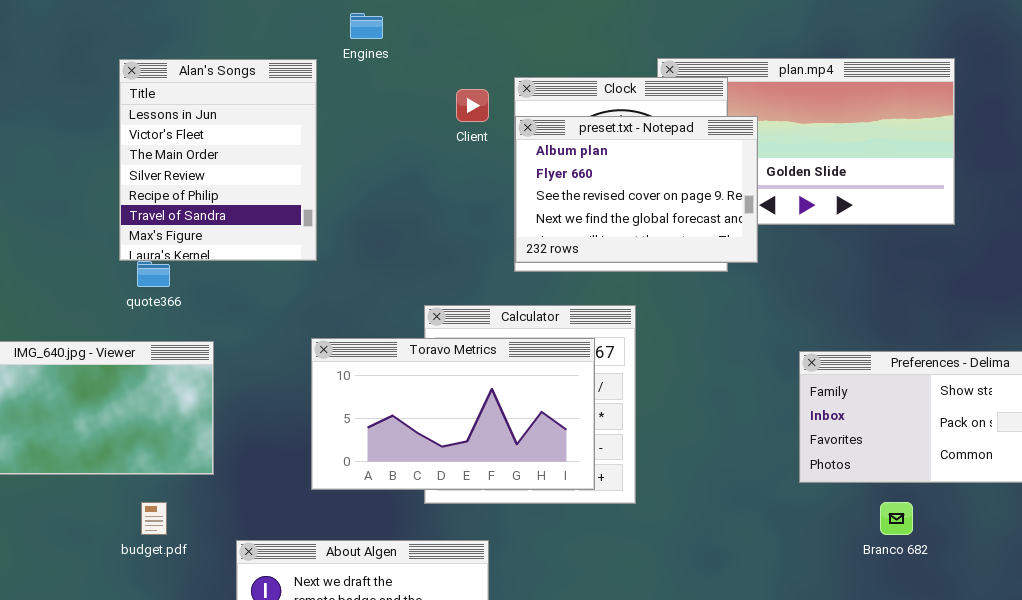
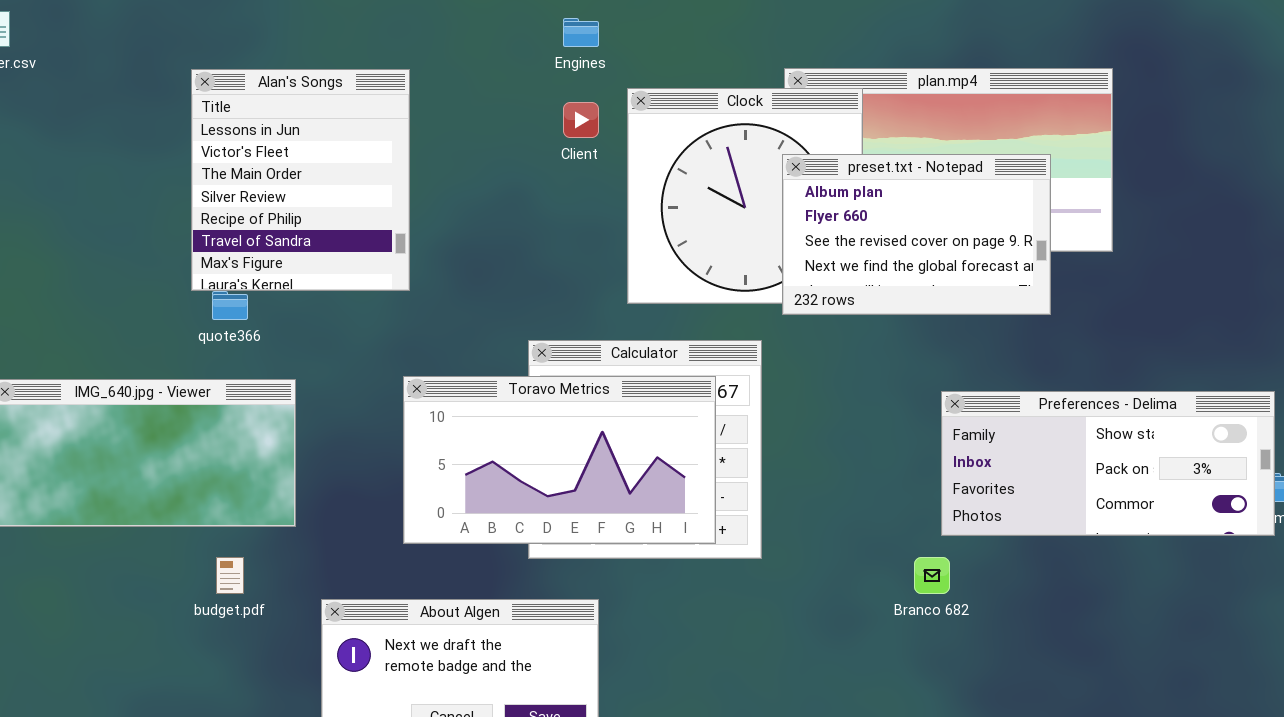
Engines: [350,13,383,39] -> [563,18,599,47], moved
preset.txt - Notepad: [515,116,758,263] -> [782,154,1051,315], moved
Branco 682: [880,502,913,535] -> [914,557,950,594], moved

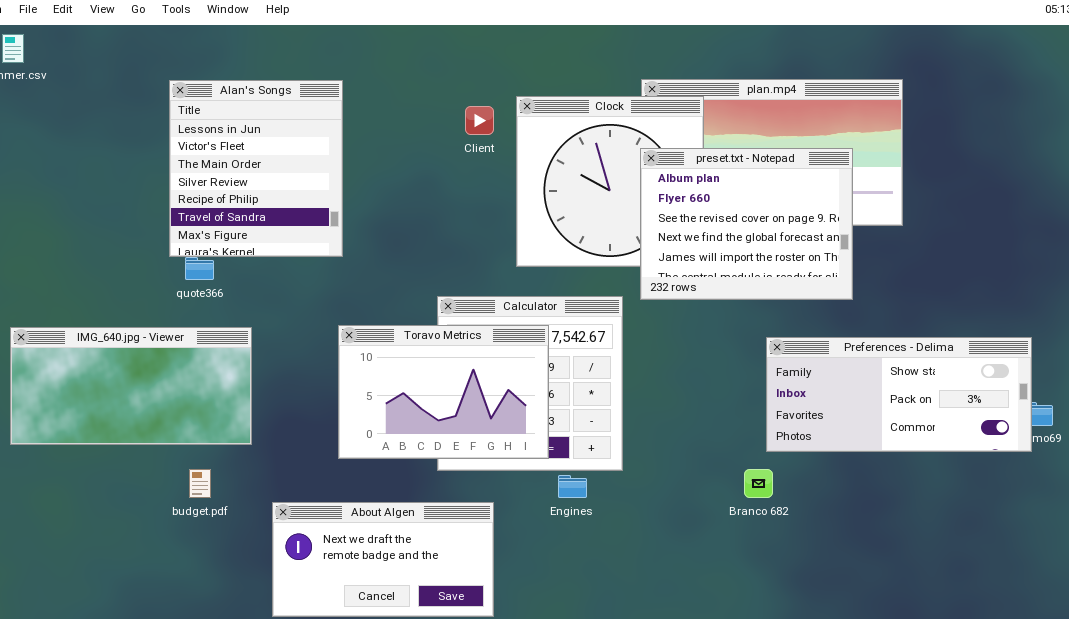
Engines: [563,18,599,47] -> [558,475,587,498], moved
preset.txt - Notepad: [782,154,1051,315] -> [640,148,853,300], resized
Toravo Metrics: [403,376,716,544] -> [338,325,549,459], resized

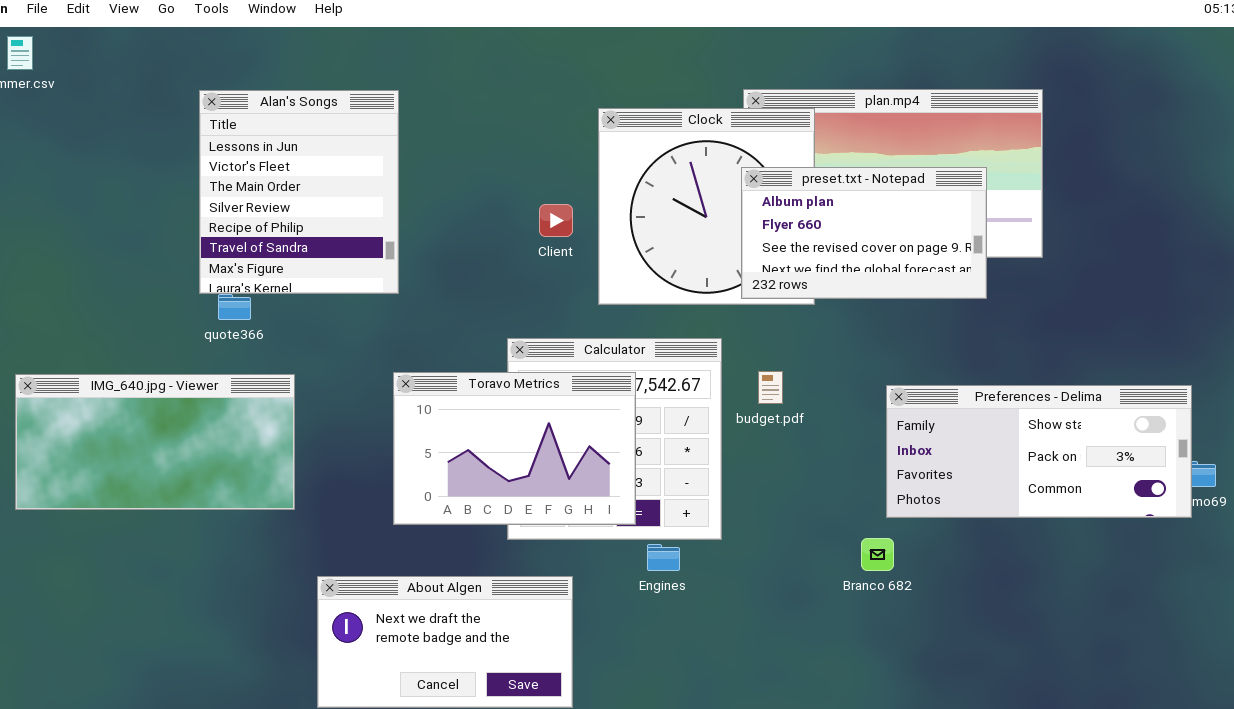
Client: [465,106,494,135] -> [539,204,573,237], moved
preset.txt - Notepad: [640,148,853,300] -> [741,167,987,299], resized
budget.pdf: [189,469,211,498] -> [758,371,783,404], moved

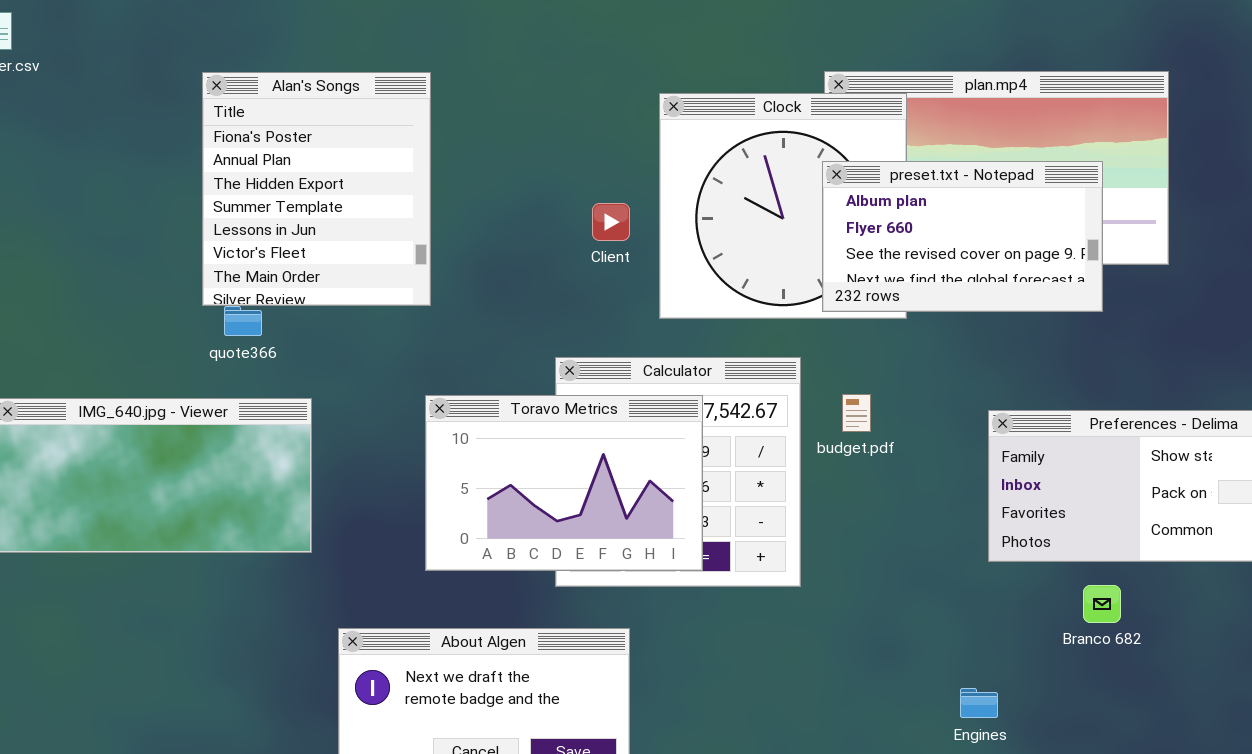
Alan's Songs: [199,90,399,294] -> [202,72,431,306], scrolled up 4 rows
Branco 682: [861,538,894,571] -> [1083,585,1121,623], moved
Engines: [647,544,680,571] -> [960,688,998,718], moved

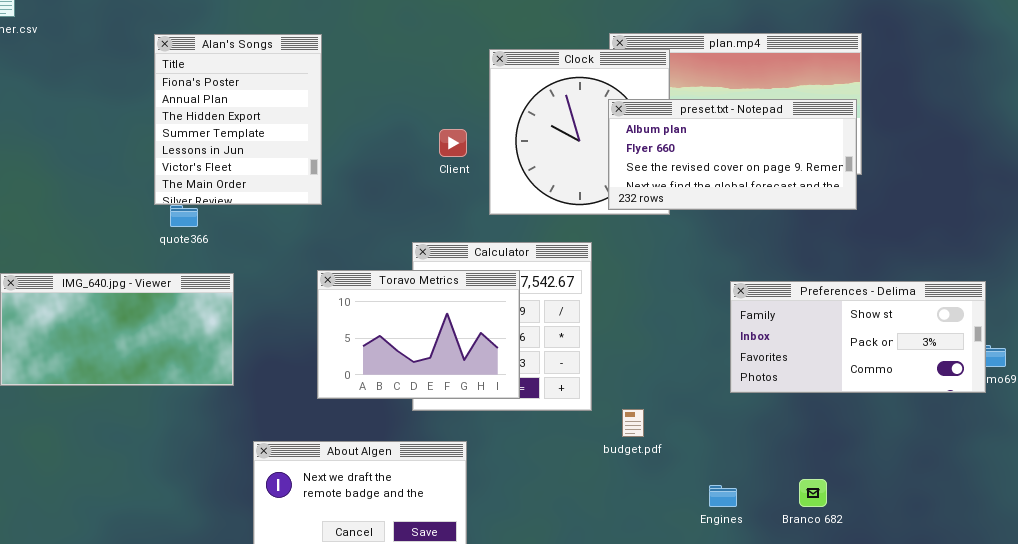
preset.txt - Notepad: [822,161,1103,312] -> [608,99,857,210], resized
budget.pdf: [842,394,871,432] -> [622,409,644,437], moved
Branco 682: [1083,585,1121,623] -> [799,479,827,507], moved

